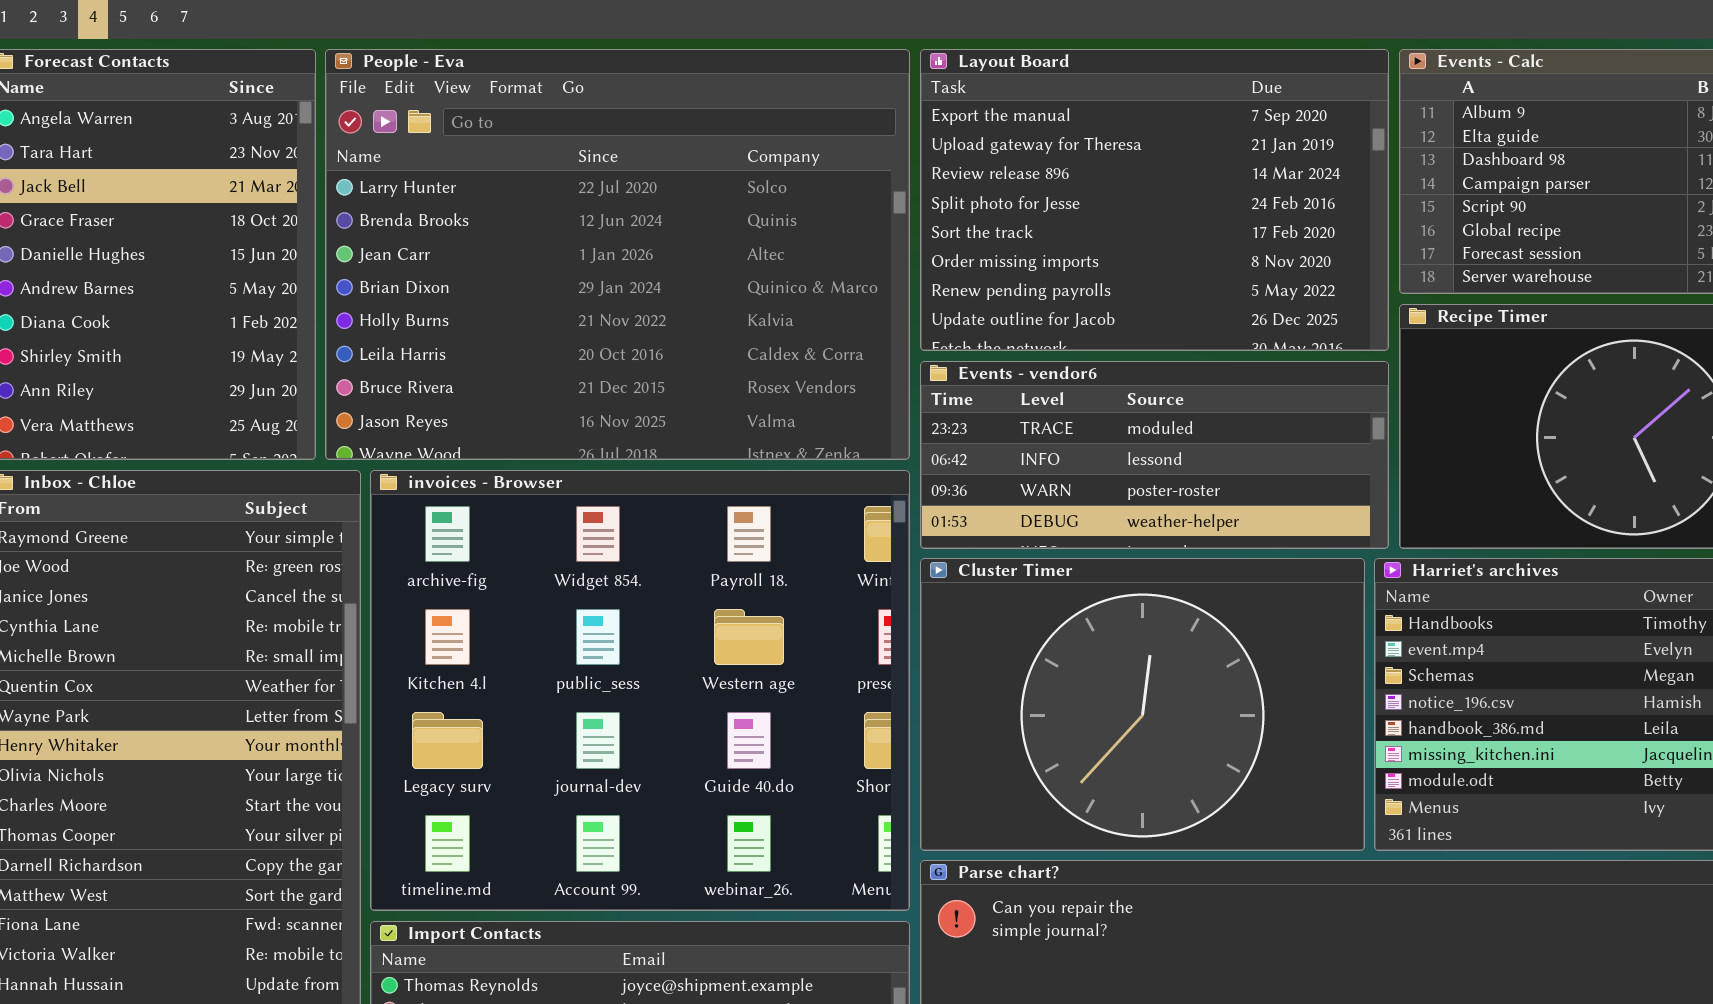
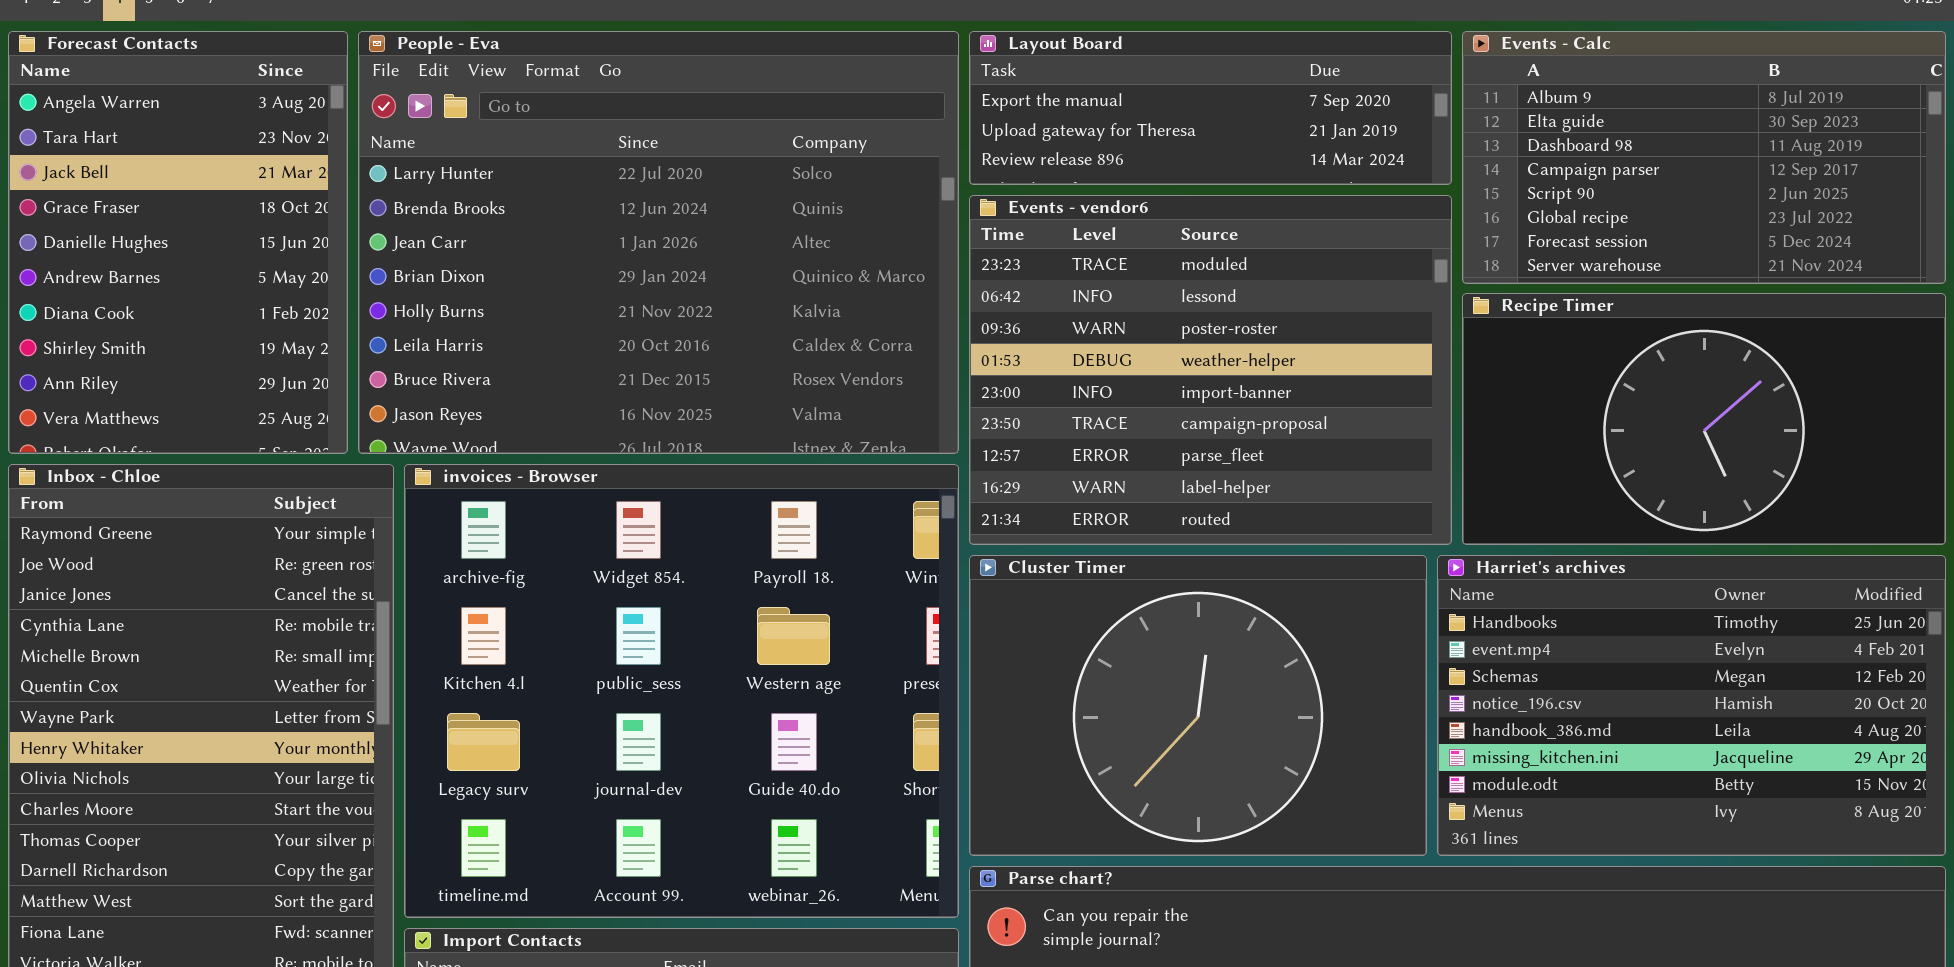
Layout Board: [920,49,1389,351] -> [969,31,1452,185], resized
Events - vendor6: [920,361,1389,549] -> [969,195,1452,545], resized

